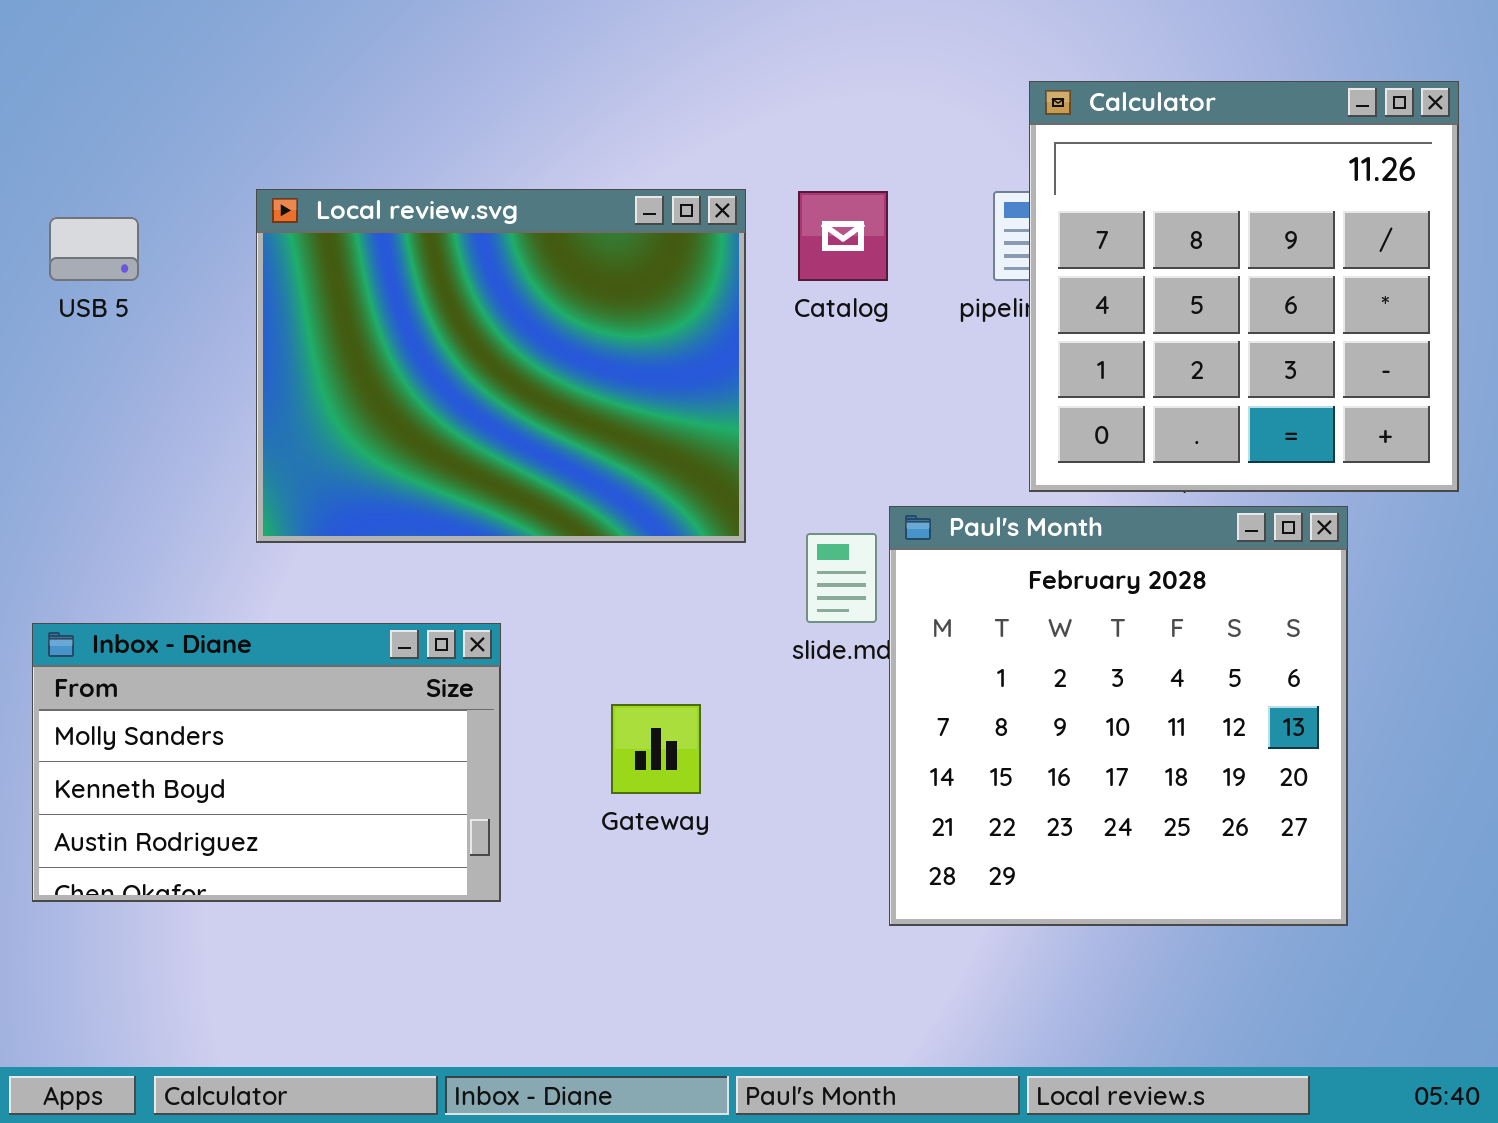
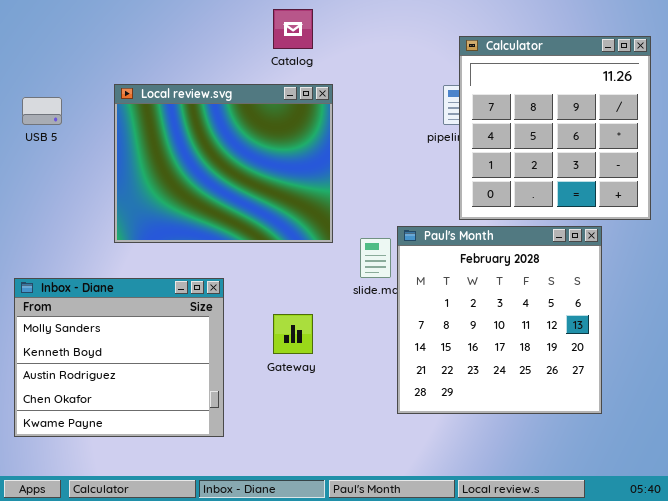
Catalog: [798,191,888,281] -> [273,9,313,49], moved
Inbox - Diane: [32,623,501,902] -> [14,278,224,437], resized

